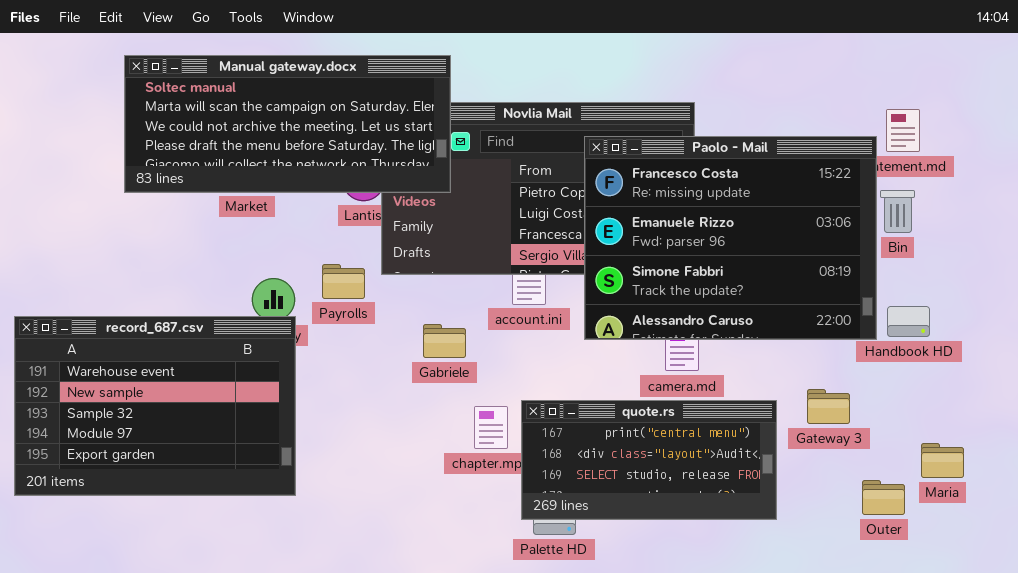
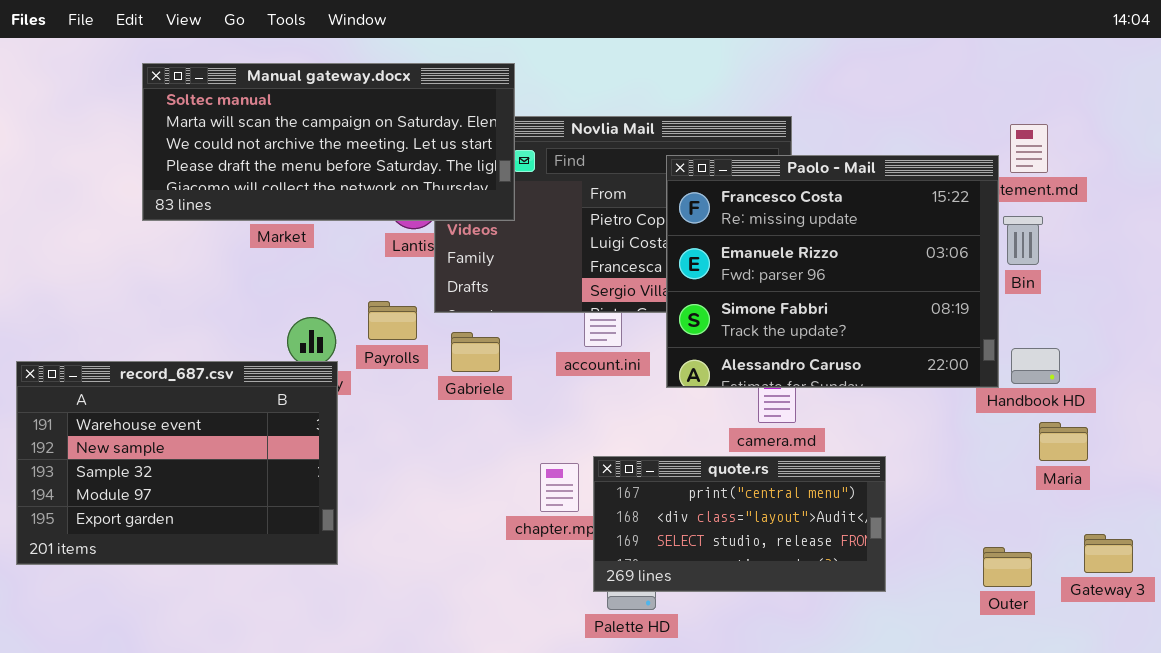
Gabriele: [423,324,466,358] -> [451,332,500,372], moved
Gateway 3: [807,389,850,424] -> [1084,534,1133,573], moved
Maria: [921,443,964,478] -> [1039,422,1088,461], moved

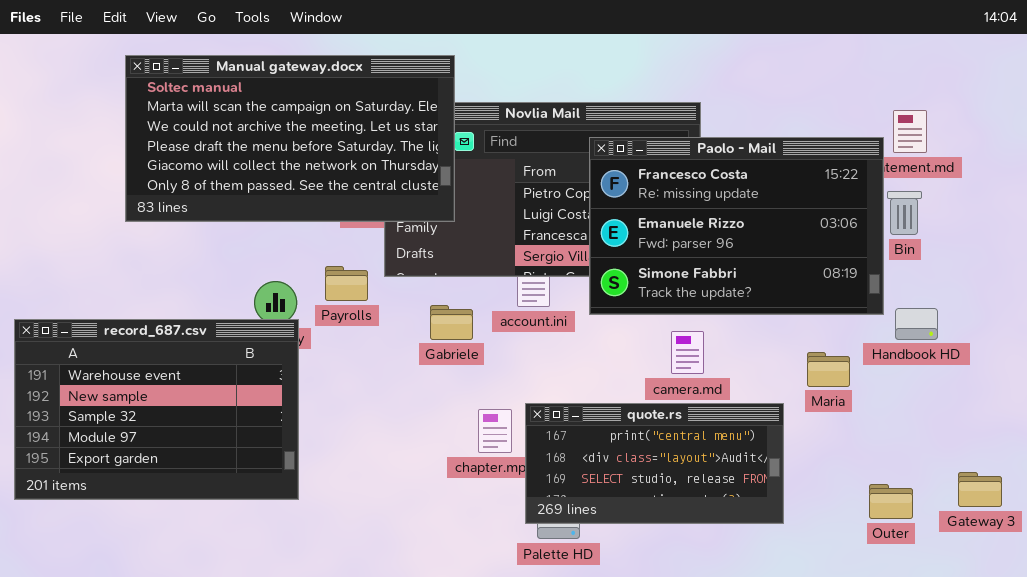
Manual gateway.docx: [142,63,515,221] -> [125,55,455,222], resized
Paolo - Mail: [666,155,999,388] -> [589,137,884,315], resized
Gabriele: [451,332,500,372] -> [430,305,473,340], moved
Maria: [1039,422,1088,461] -> [807,352,850,387], moved

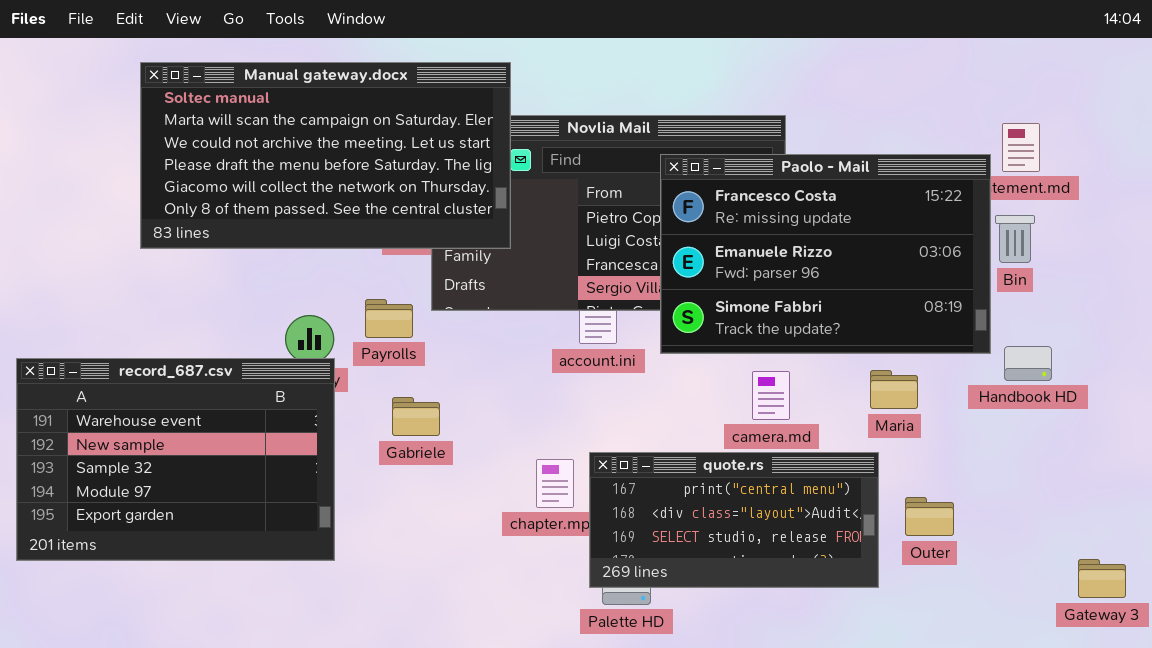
Gabriele: [430,305,473,340] -> [392,397,440,436], moved
Maria: [807,352,850,387] -> [870,370,918,409], moved
Gateway 3: [958,472,1002,507] -> [1078,559,1126,598], moved
Outer: [869,484,913,519] -> [905,497,954,536], moved

